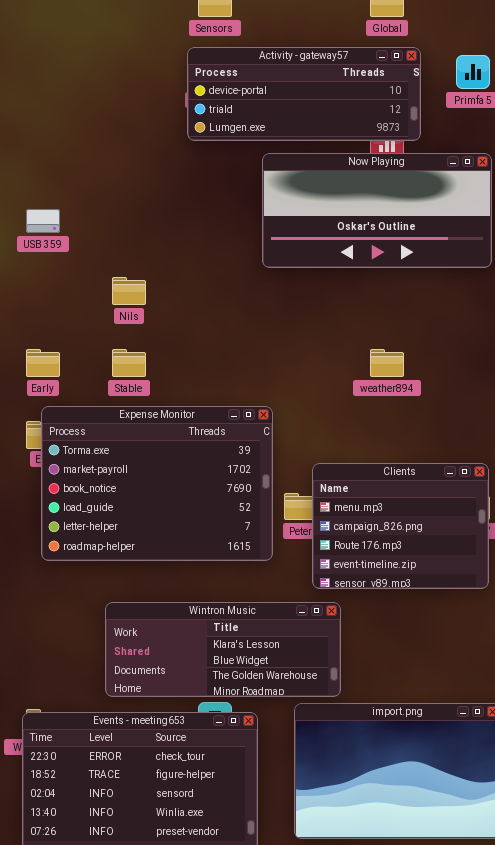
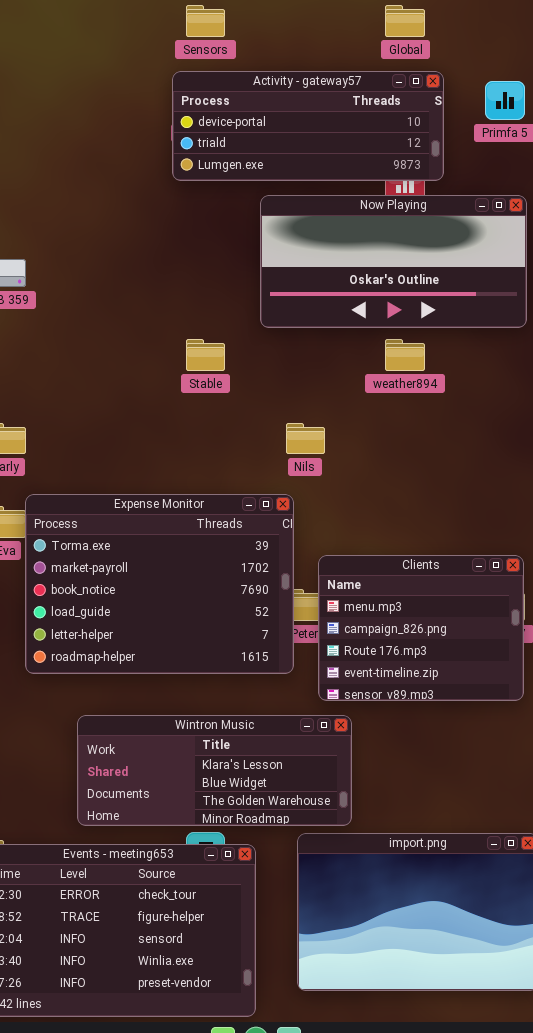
Nils: [112,277,146,305] -> [286,423,325,454], moved
Stable: [112,349,146,377] -> [186,339,225,371], moved
weather894: [370,349,404,377] -> [385,339,425,371], moved
Expense Monitor: [41,406,273,561] -> [25,494,294,674], moved

